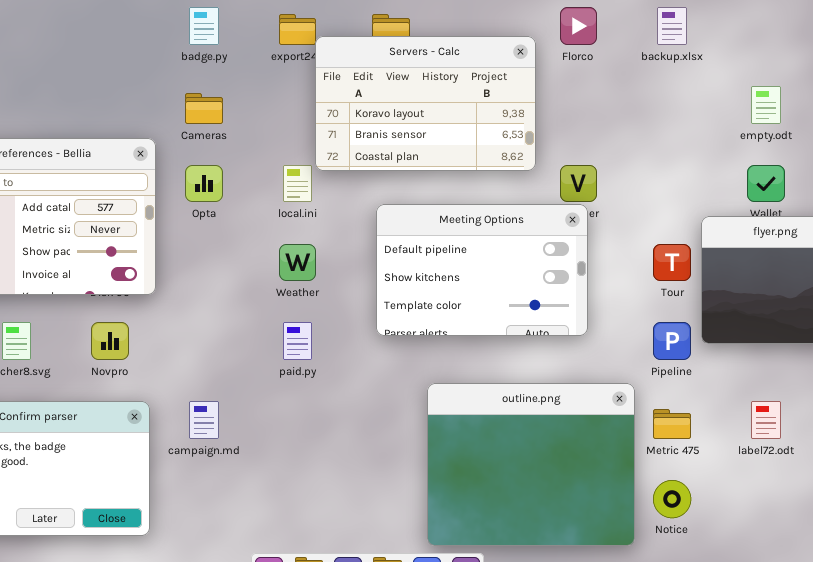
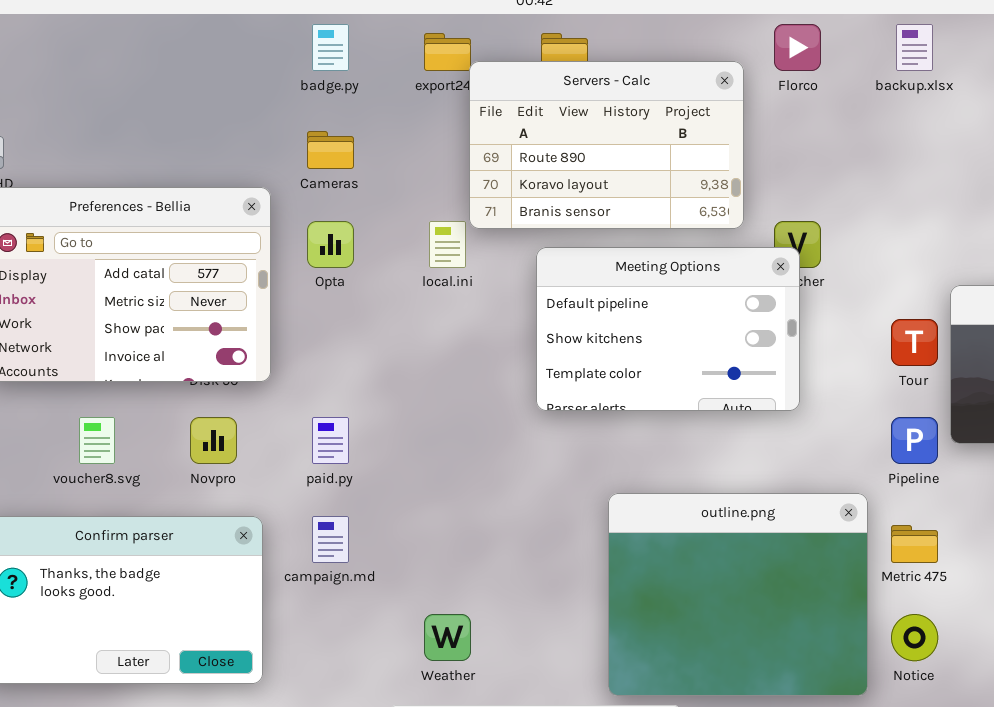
Servers - Calc: [315,36,536,171] -> [469,61,744,229], scrolled up 1 row
Meeting Options: [376,204,588,336] -> [536,247,800,411], moved
Weather: [279,244,316,281] -> [424,614,471,661], moved
paid.py: [283,322,312,360] -> [312,417,349,464], moved

